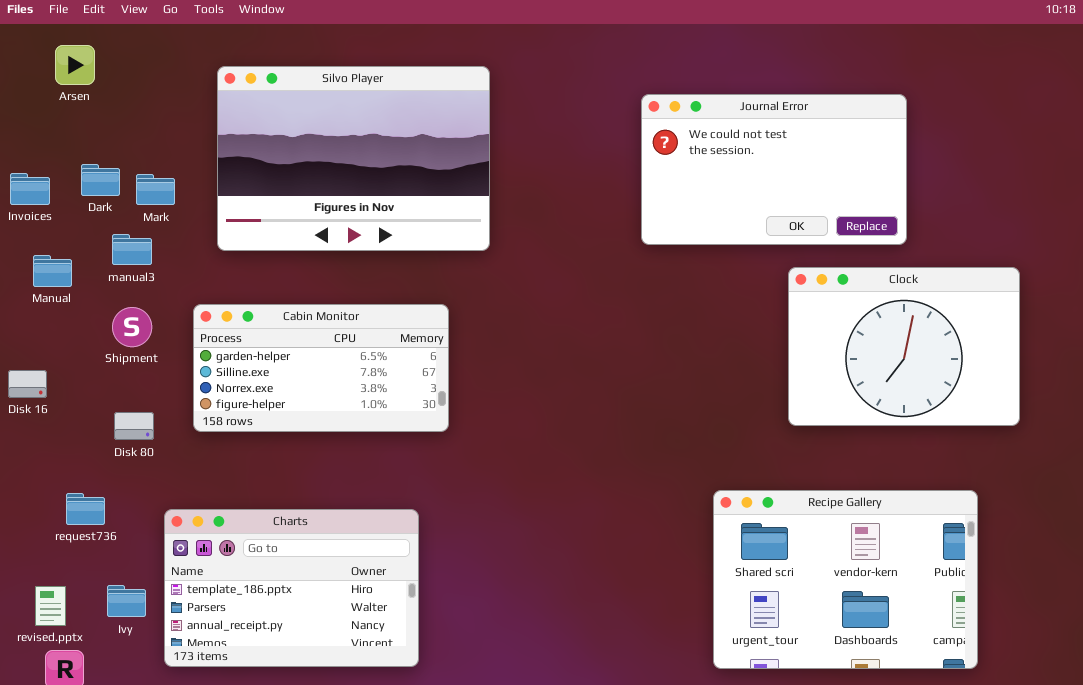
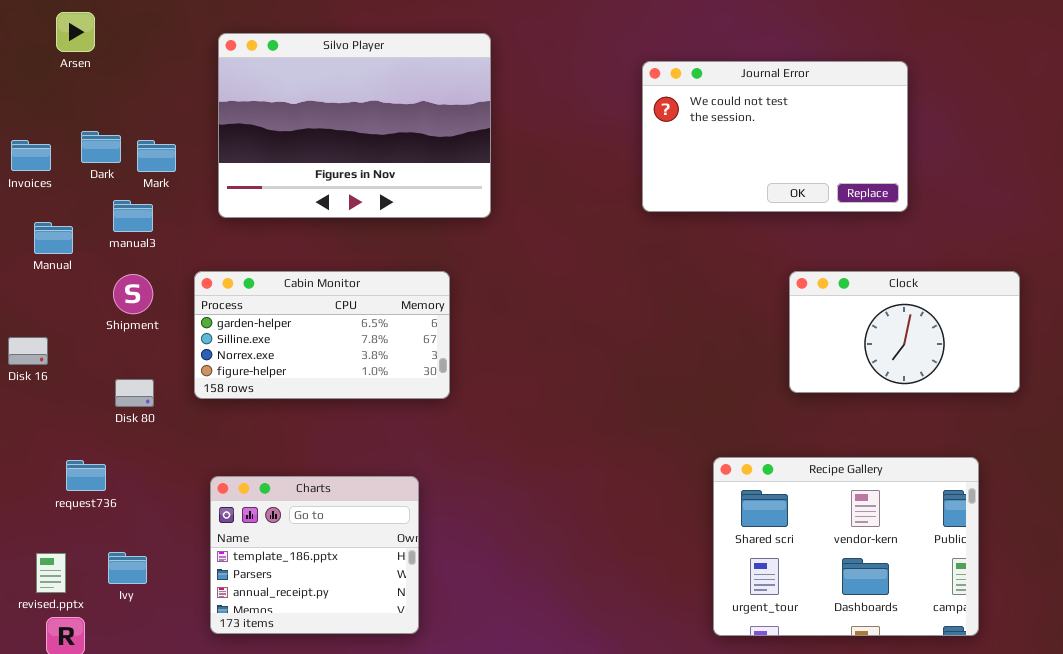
Clock: [788,267,1020,426] -> [789,271,1020,393], resized
Charts: [164,509,419,667] -> [210,476,419,634], resized

